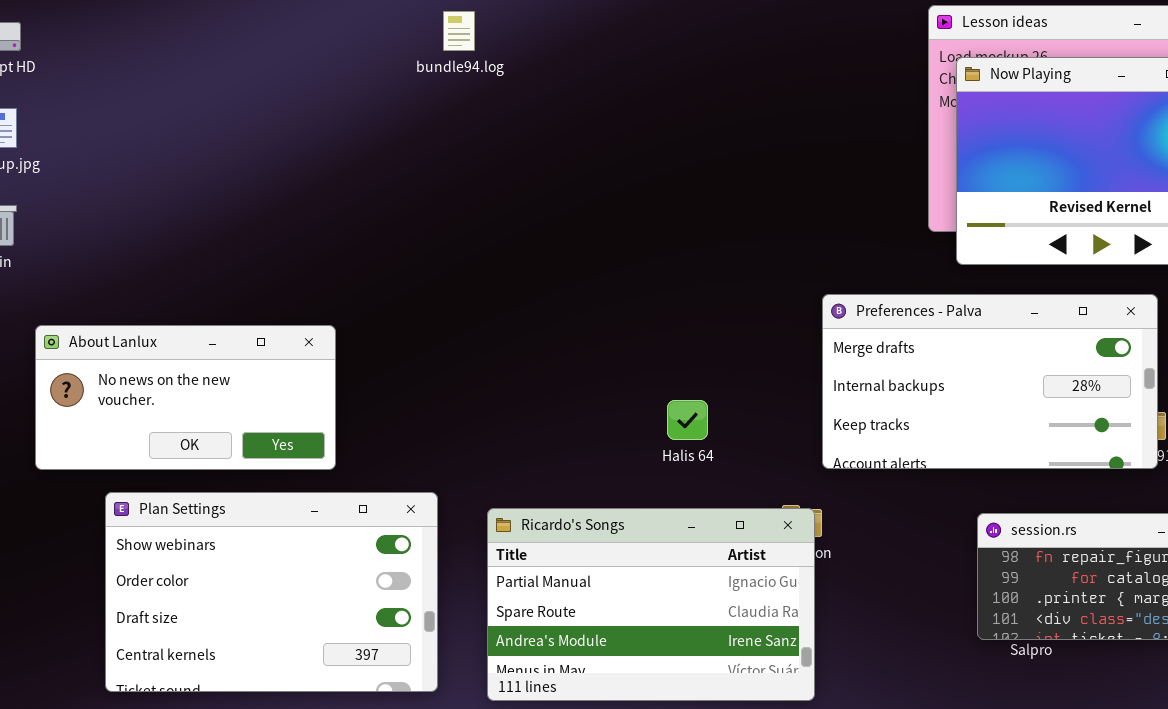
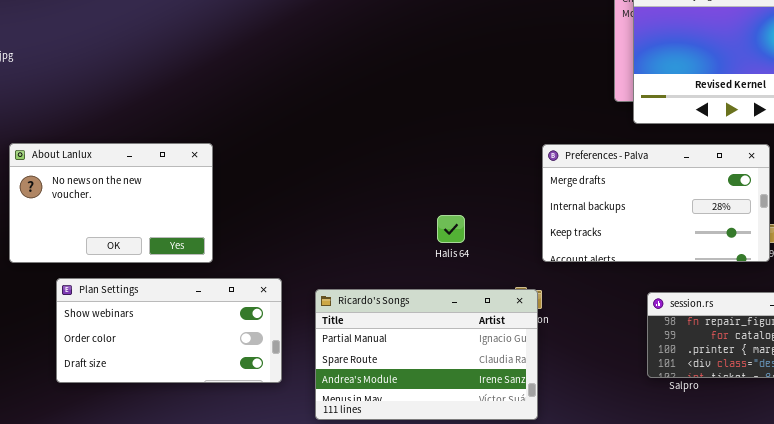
About Lanlux: [35,325,336,470] -> [9,143,213,263], resized
Plan Settings: [105,492,438,692] -> [56,278,282,383], resized

